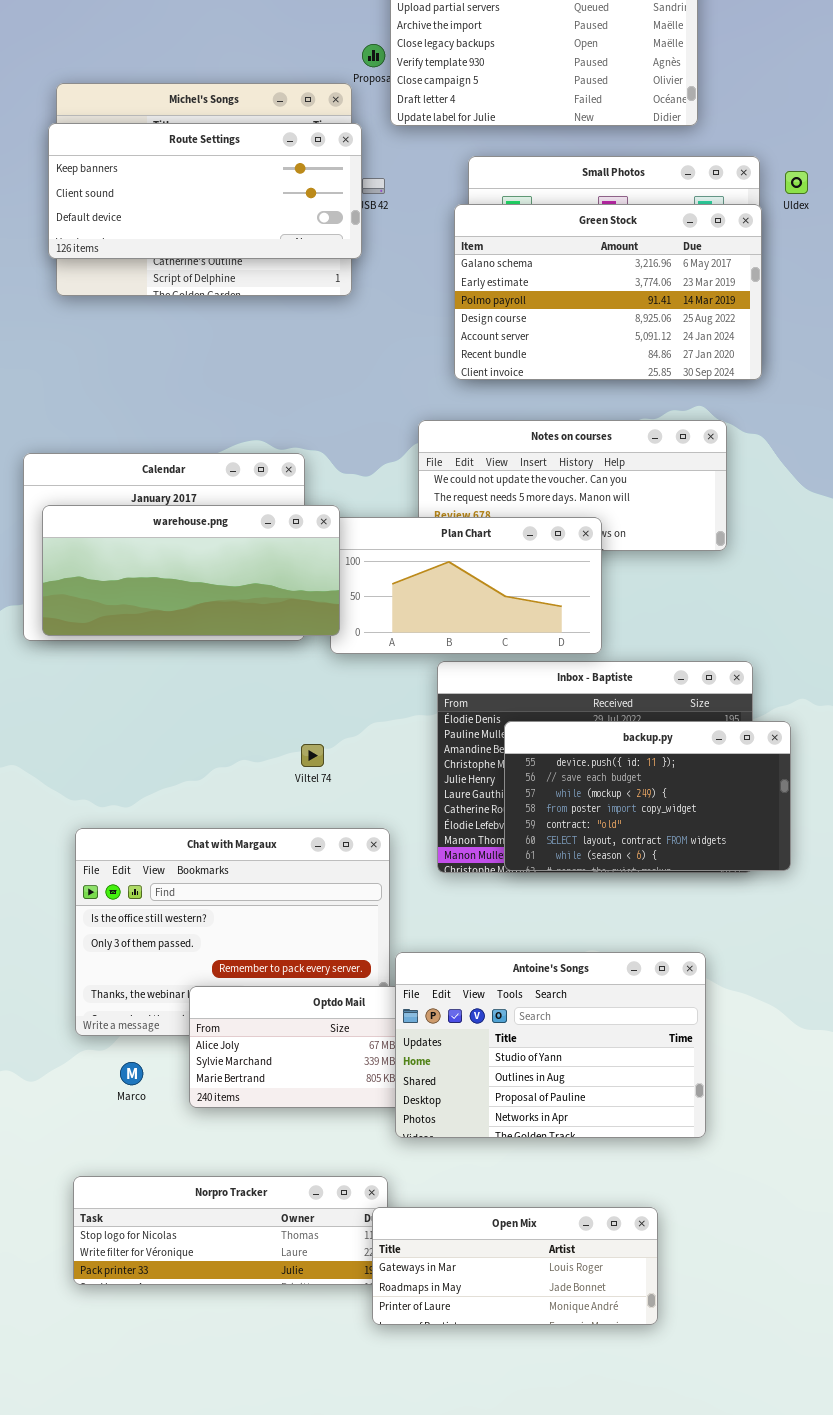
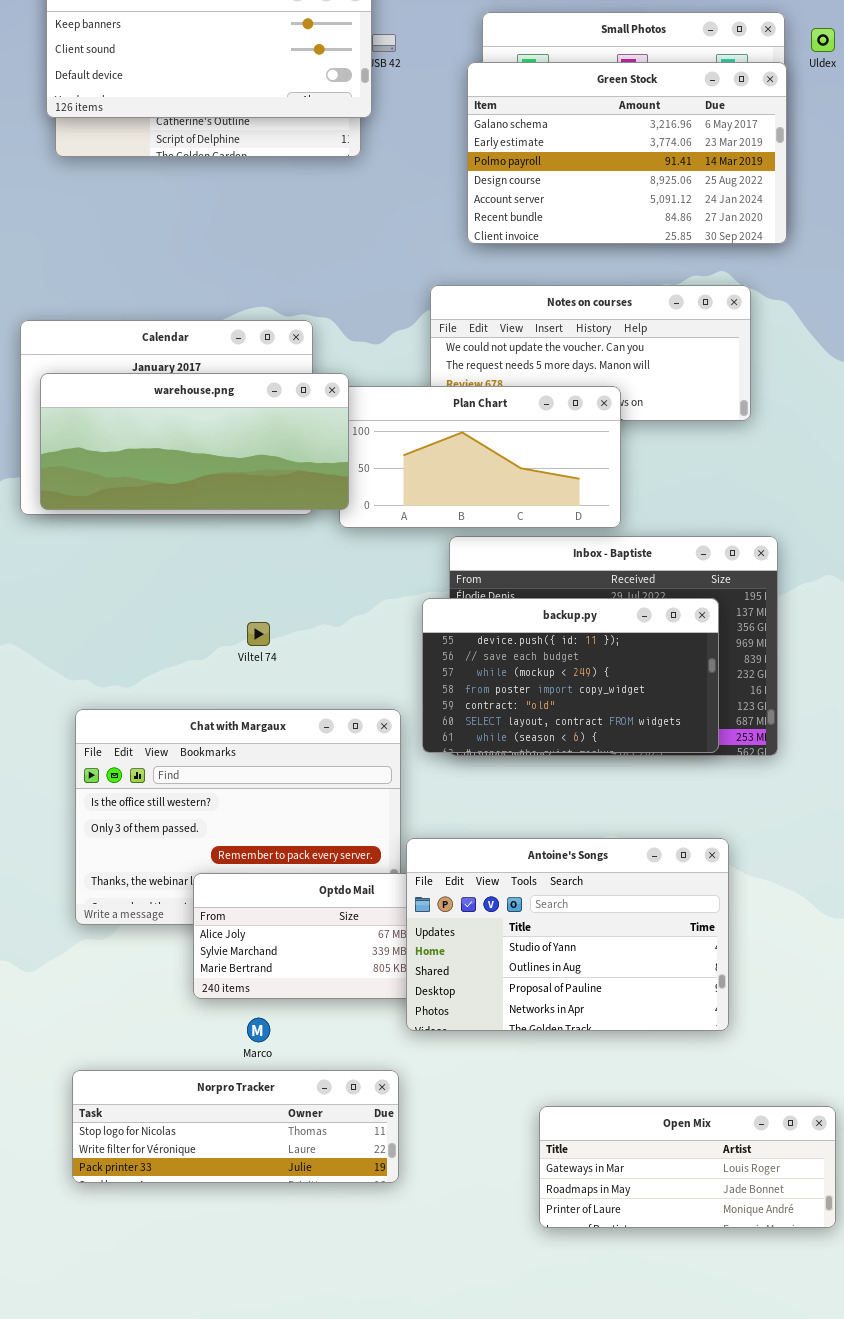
backup.py: [504,721,791,871] -> [422,598,719,753], moved
Viltel 74: [301,744,324,767] -> [247,622,270,646], moved
Marco: [120,1062,143,1085] -> [247,1018,270,1042], moved
Open Mix: [372,1207,658,1325] -> [539,1106,836,1228], moved

